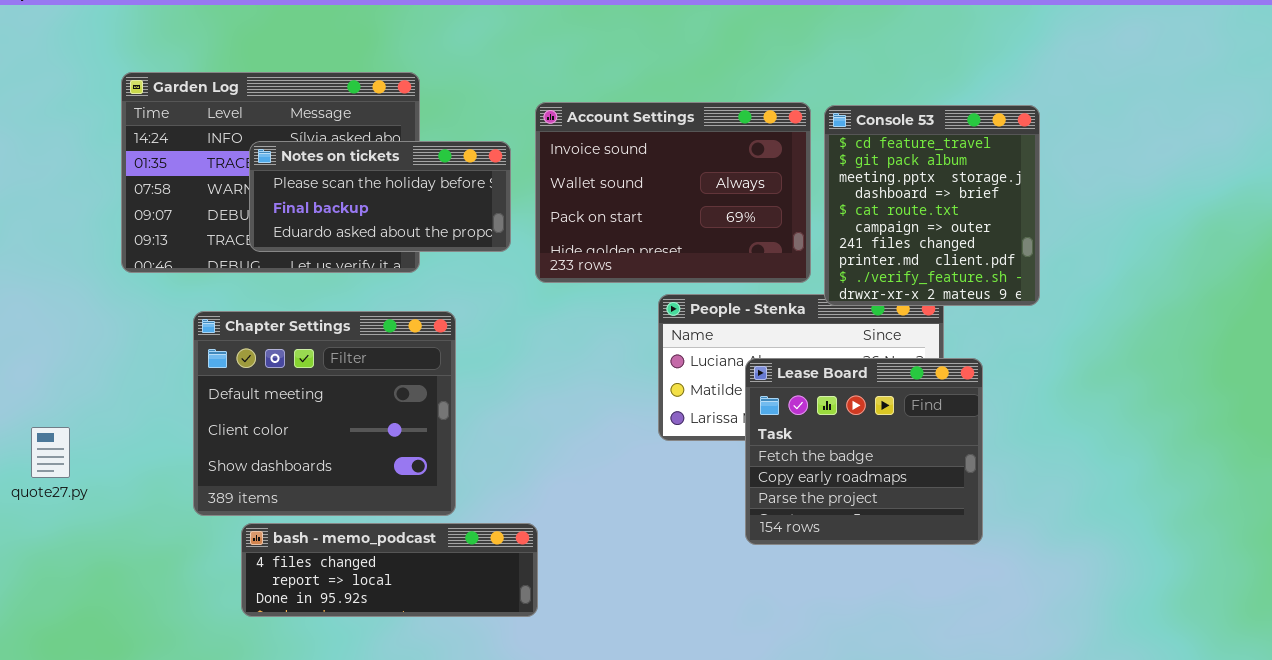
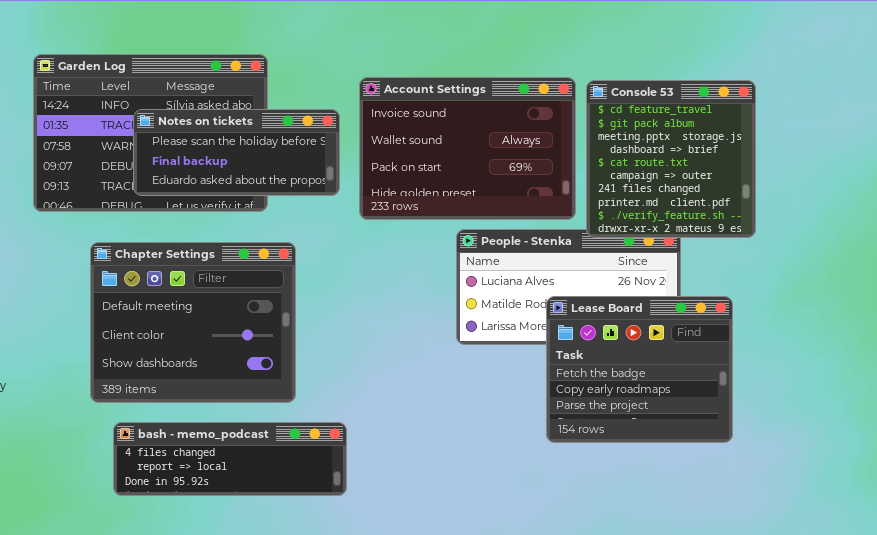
Lease Board: [745,358,983,545] -> [546,296,733,443], moved
bash - memo_podcast: [241,523,538,617] -> [113,422,347,496], moved

